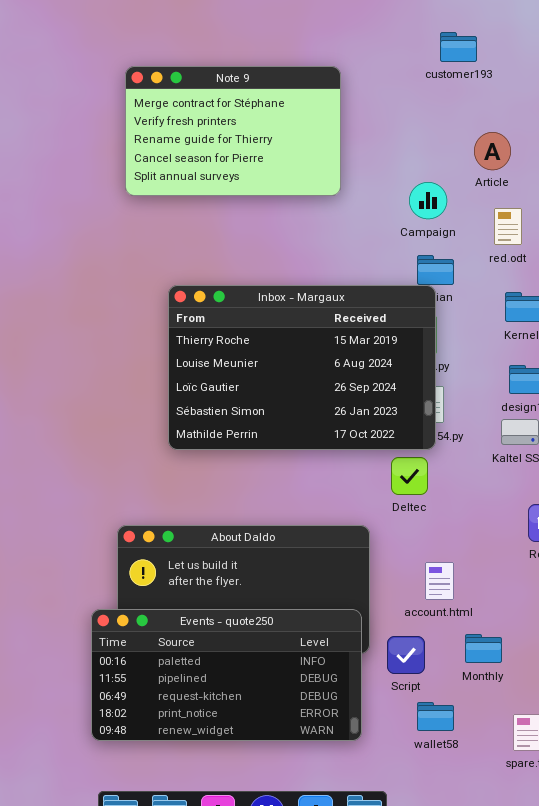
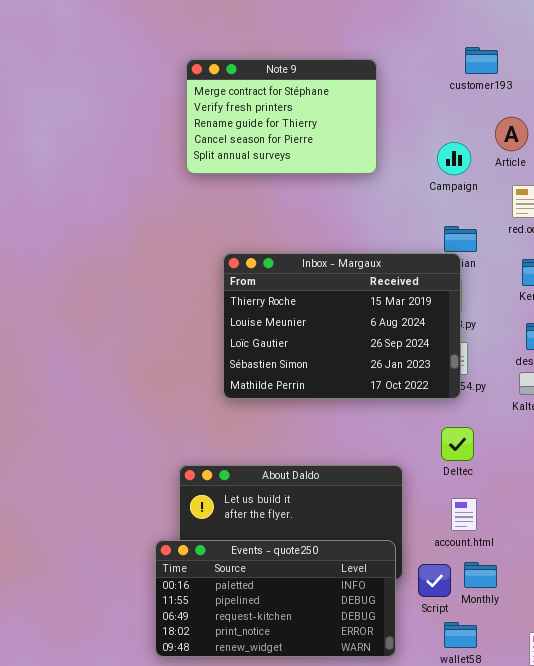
customer193: [440,32,477,62] -> [465,47,498,74], moved
Campaign: [409,182,447,219] -> [437,142,471,175], moved
Deltec: [391,457,428,495] -> [441,427,474,461], moved
Monthly: [465,634,502,663] -> [464,562,497,588], moved

